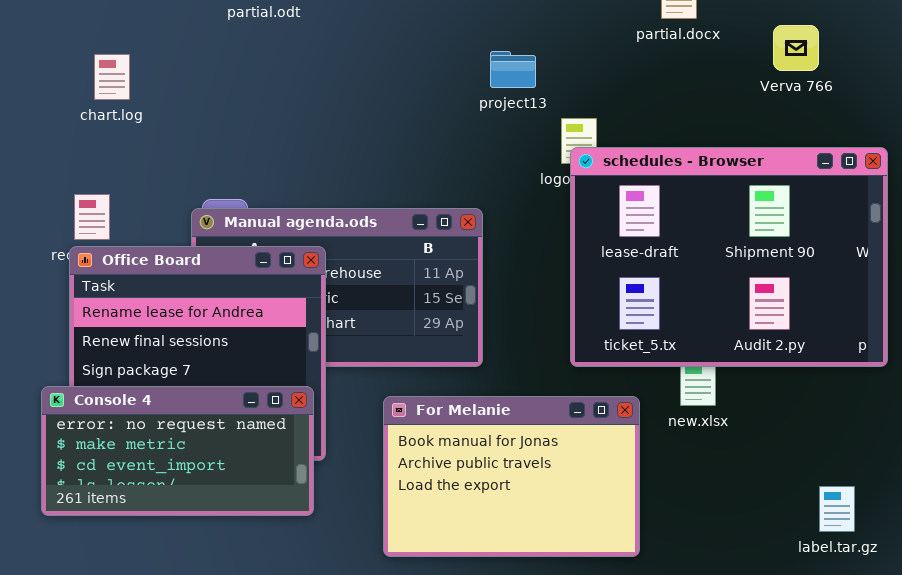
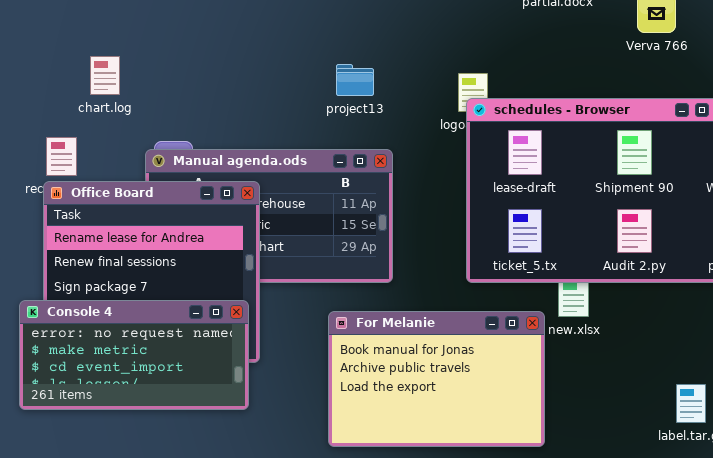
project13: [490,51,536,88] -> [336,64,374,96], moved
chart.log: [94,54,130,100] -> [90,56,120,95], moved
For Melanie: [383,396,640,557] -> [328,311,545,447], moved

